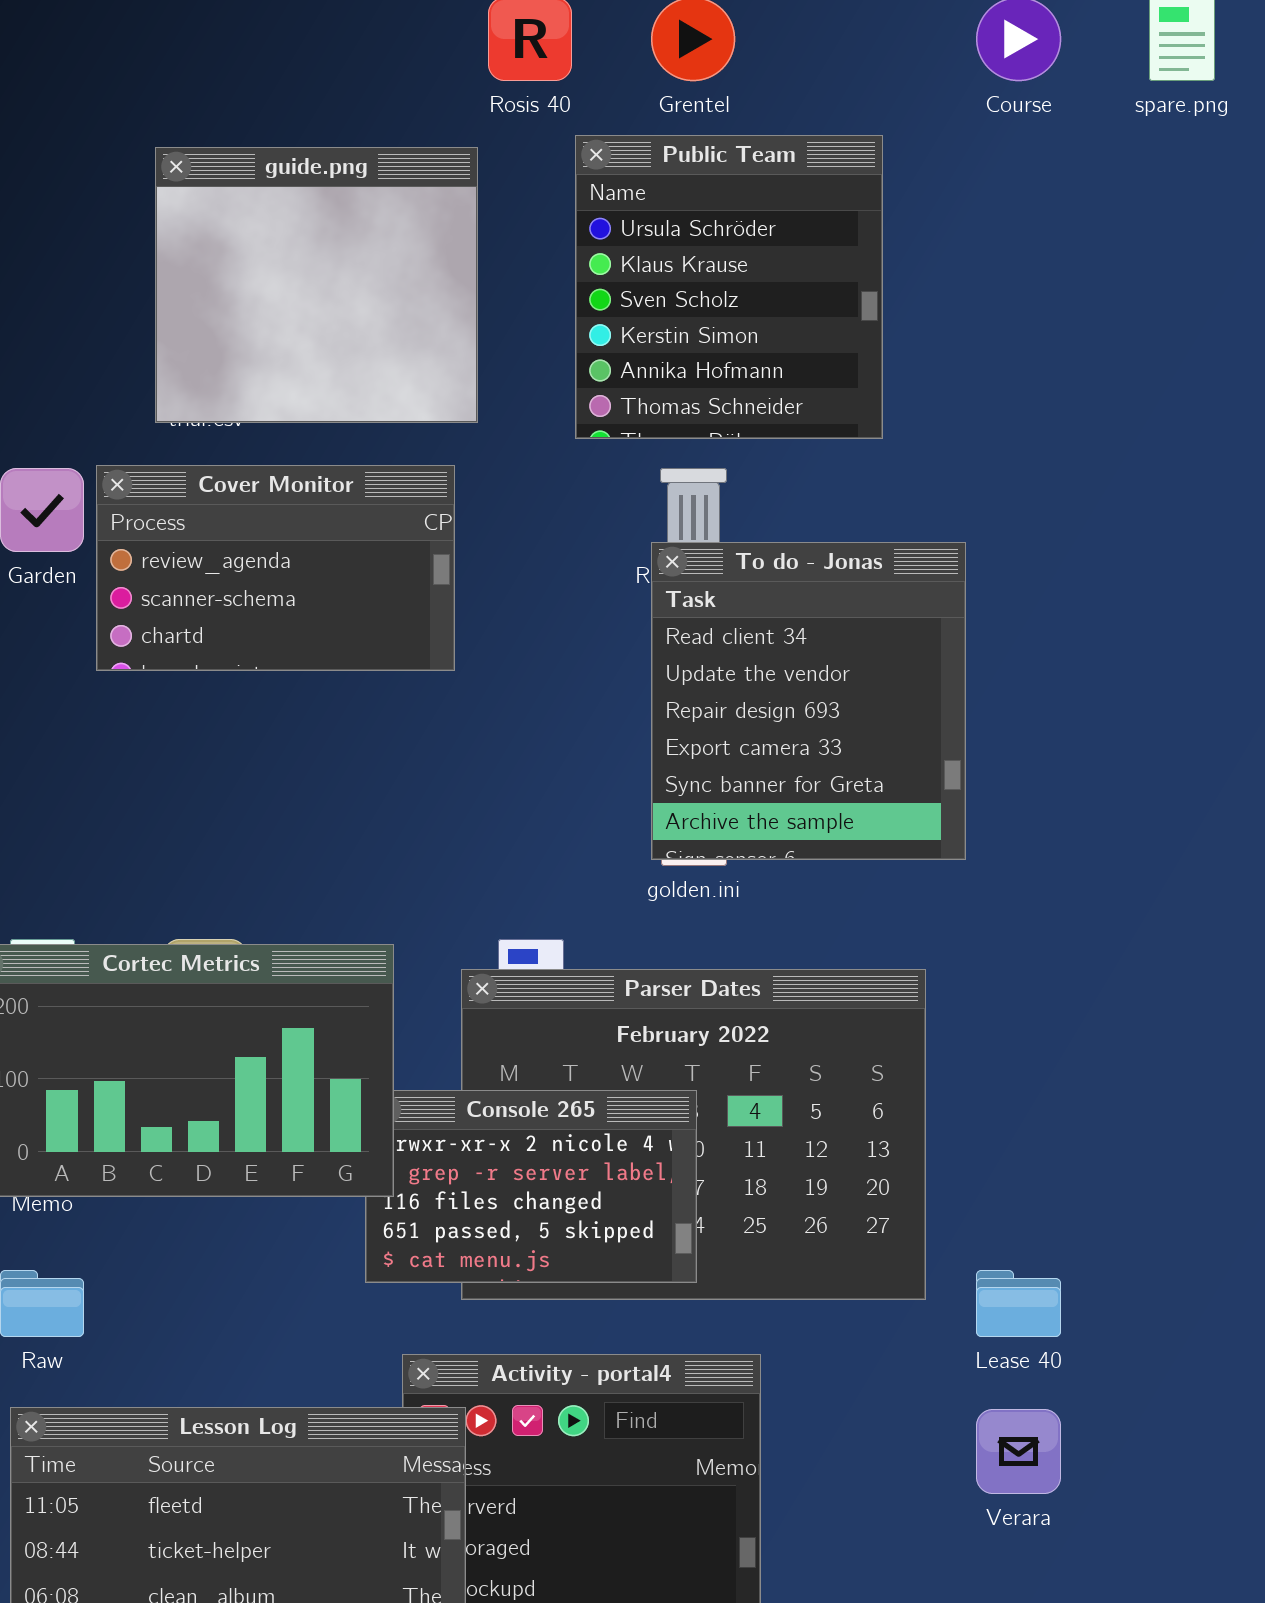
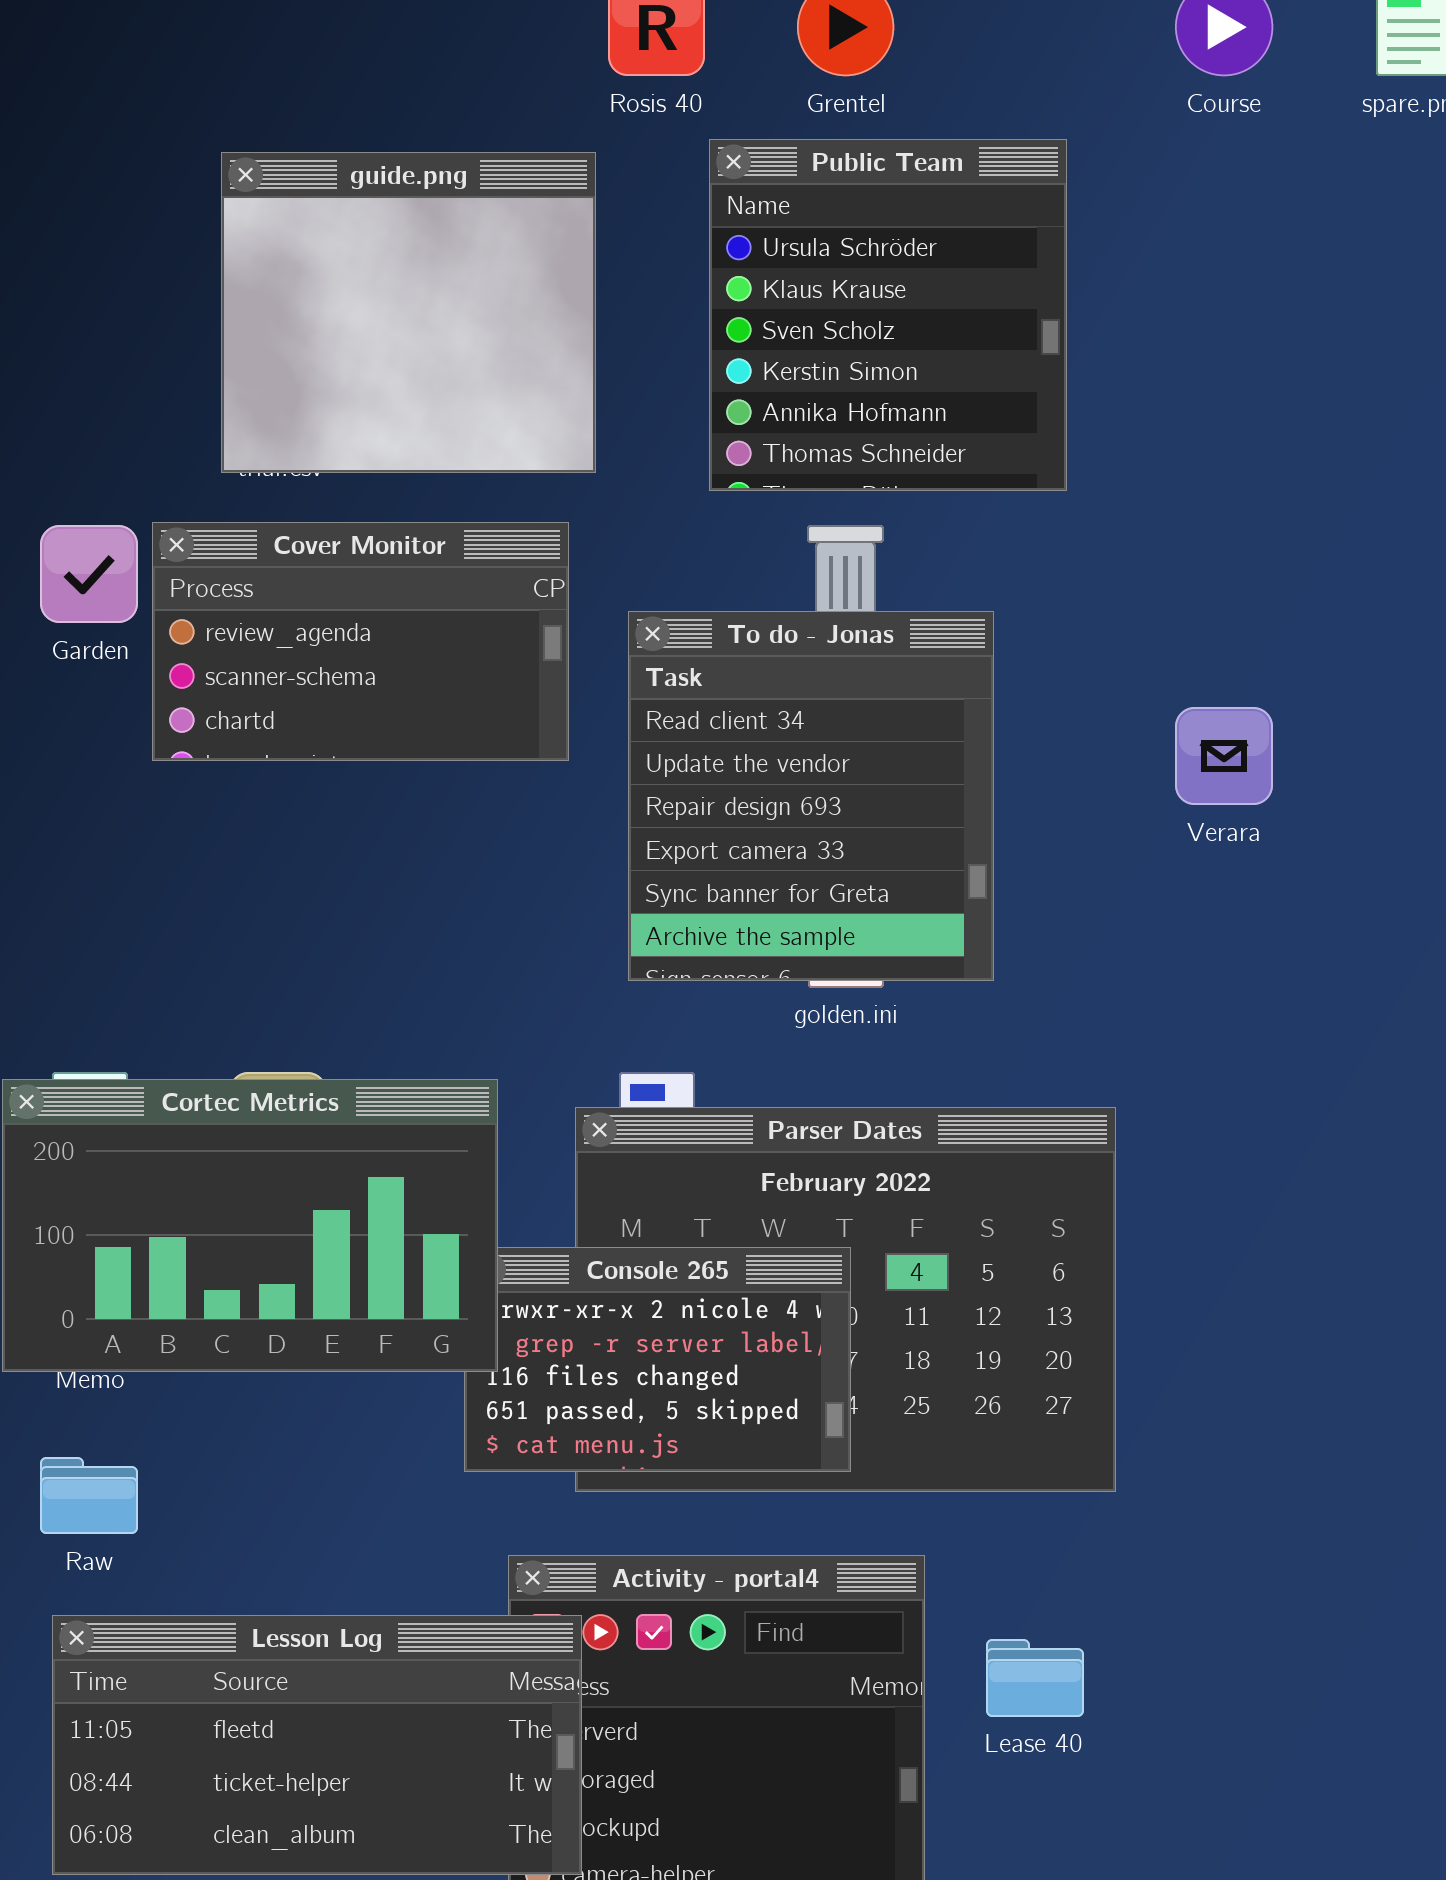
To do - Jonas: [651,542,966,860] -> [628,611,994,981], moved
Lease 40: [976,1270,1061,1337] -> [986,1639,1084,1717], moved
Verara: [976,1409,1061,1494] -> [1175,707,1273,805], moved

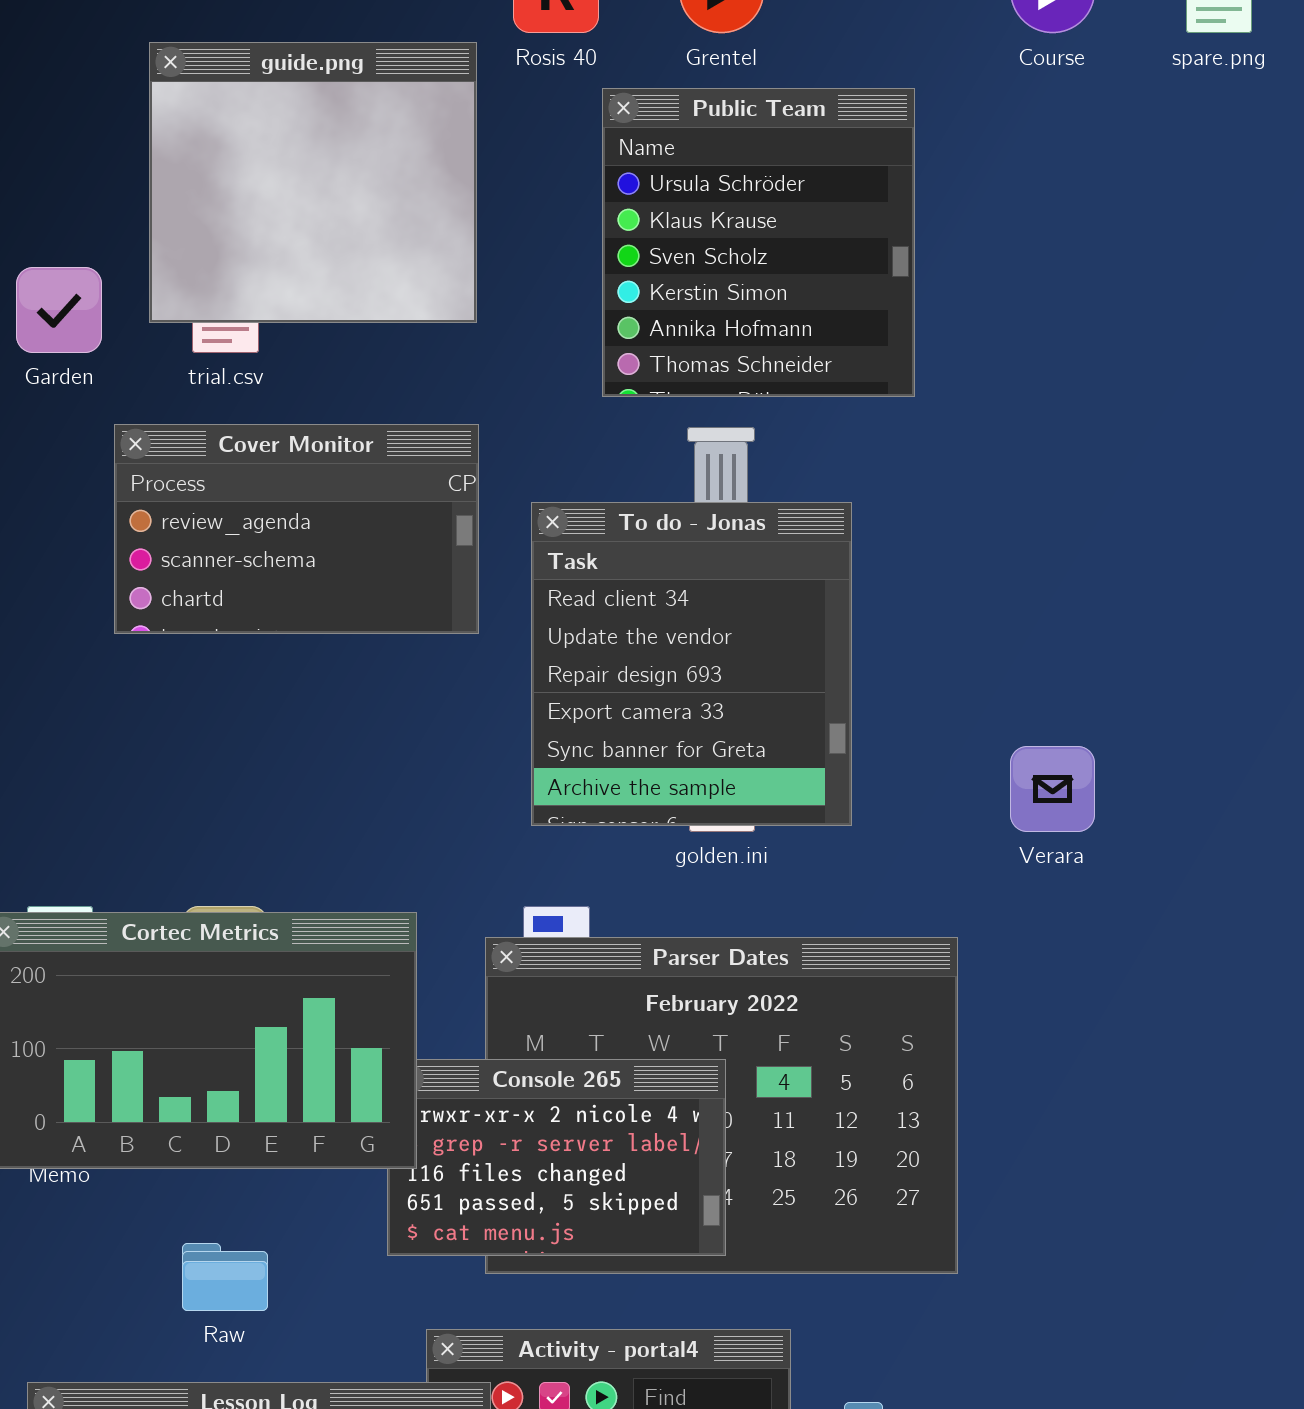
guide.png: [221,152,596,473] -> [149,42,477,323], moved
Garden: [40,525,138,623] -> [16,267,102,353], moved
Verara: [1175,707,1273,805] -> [1010,746,1095,832], moved
Raw: [40,1457,138,1534] -> [182,1243,268,1311], moved

